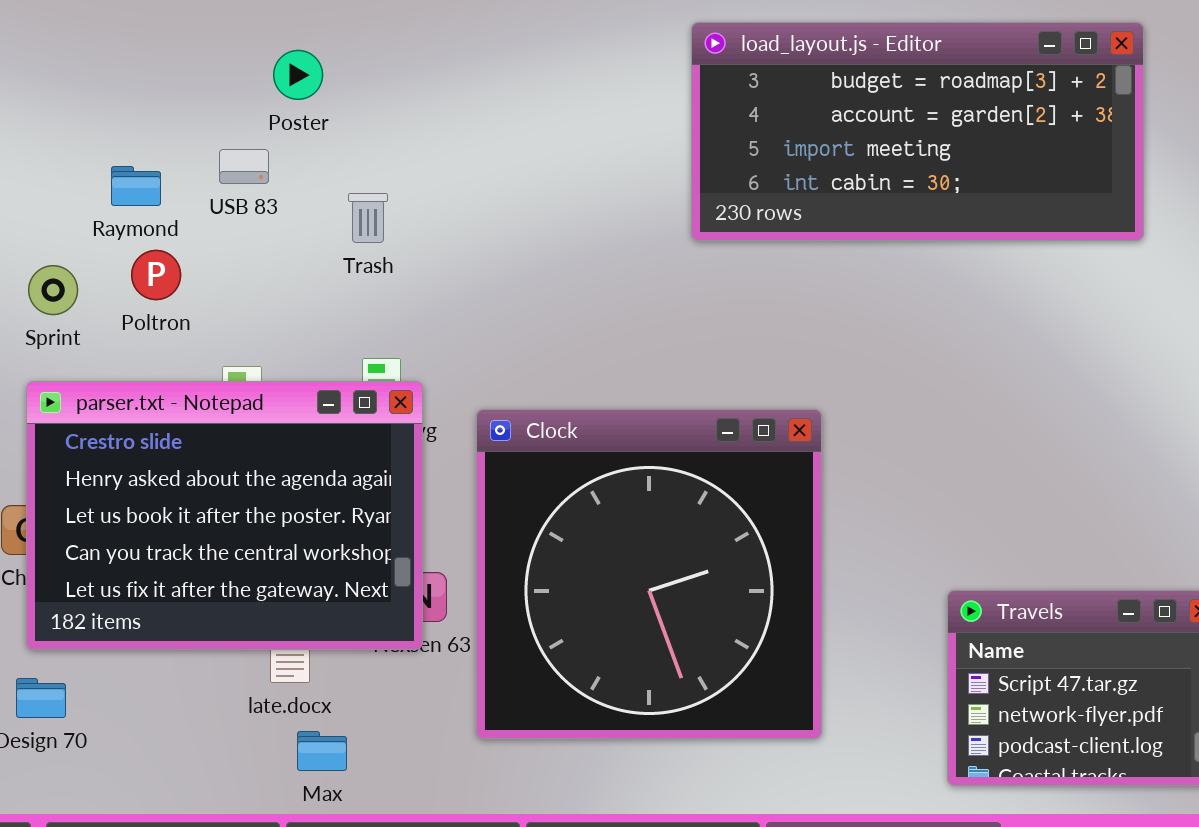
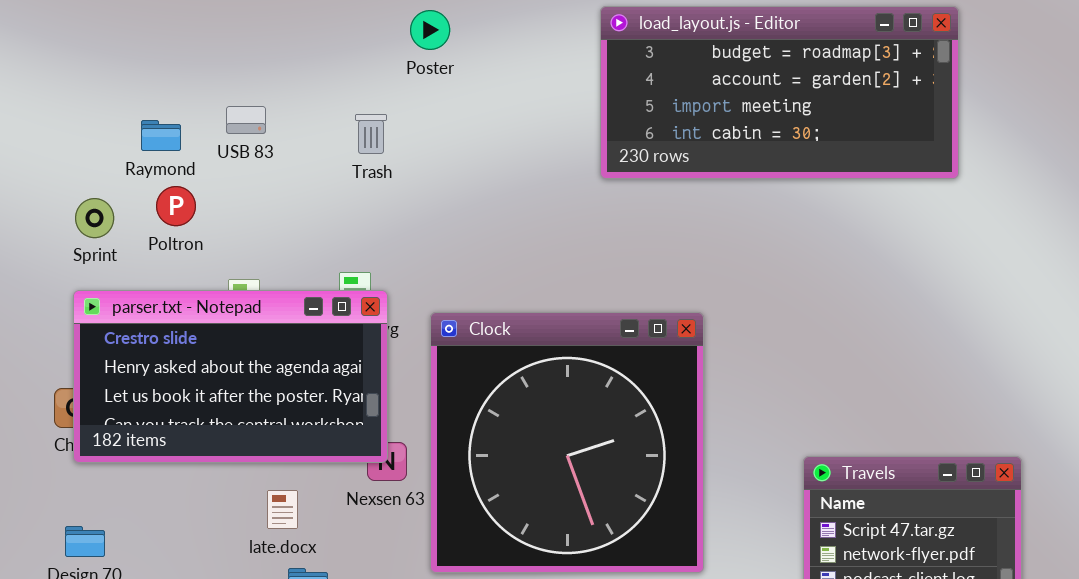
Poster: [273,50,323,100] -> [410,10,450,50], moved
Trash: [348,193,388,243] -> [355,114,387,154], moved
parser.txt - Notepad: [26,381,423,650] -> [73,290,388,463], resized

